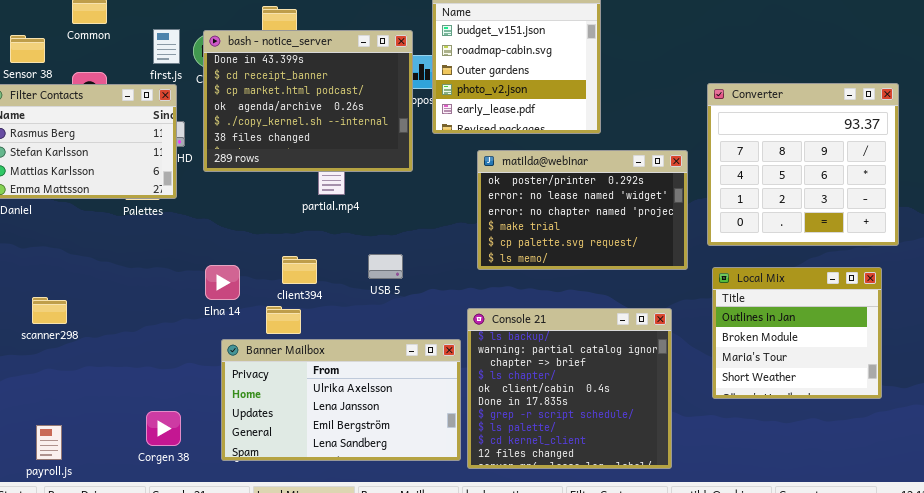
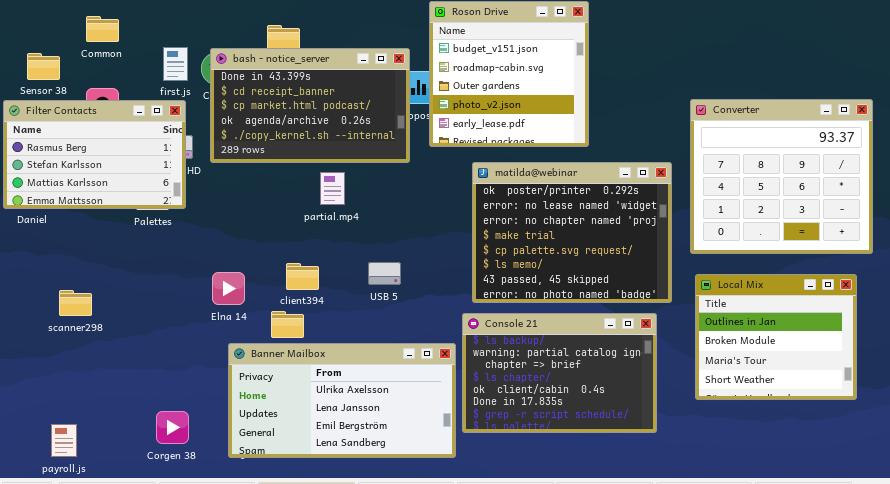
bash - notice_server: [203,30,413,172] -> [210,48,410,163], resized
matilda@webinar: [477,150,688,270] -> [472,162,672,303], resized
scanner298: [32,297,67,324] -> [59,290,92,316], moved
Console 21: [467,308,672,469] -> [462,313,657,433], resized

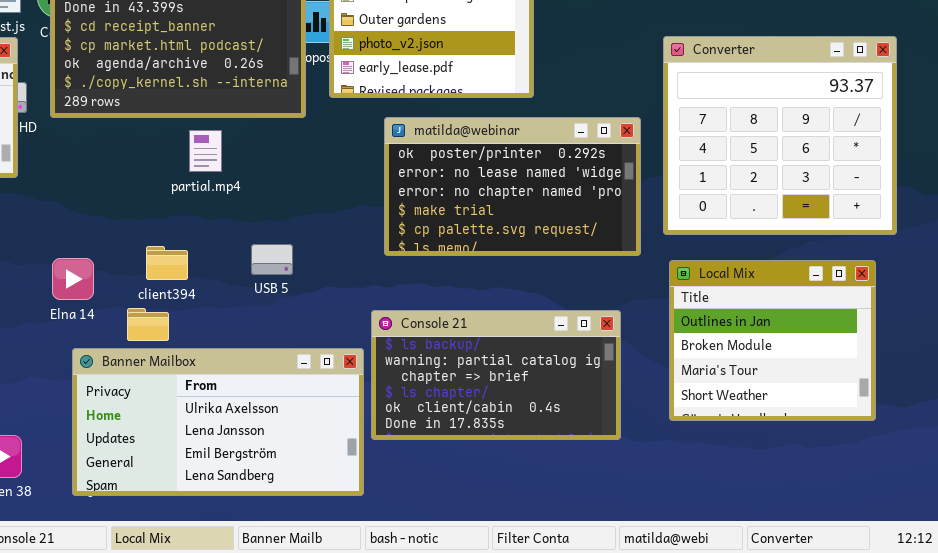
matilda@webinar: [472,162,672,303] -> [384,117,641,256], resized
Console 21: [462,313,657,433] -> [371,310,621,440], resized

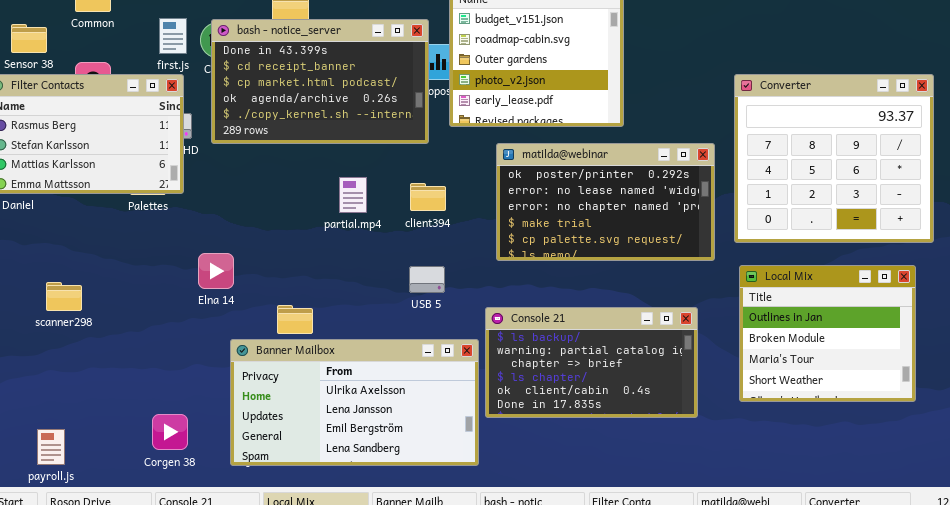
partial.mp4: [189,130,222,172] -> [339,177,367,213], moved
USB 5: [251,244,293,275] -> [409,266,445,293], moved
client394: [146,246,188,280] -> [410,183,446,211], moved
Elna 14: [52,258,94,300] -> [198,253,234,289], moved

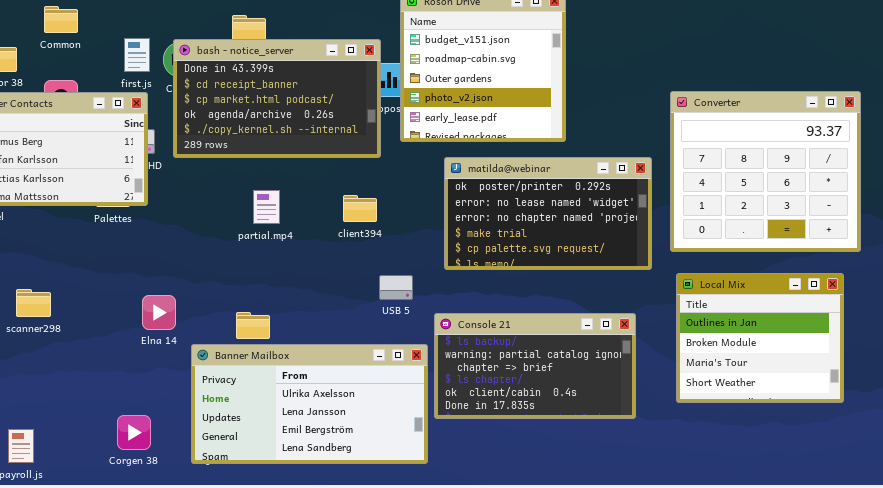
partial.mp4: [339,177,367,213] -> [253,190,280,224], moved
client394: [410,183,446,211] -> [343,195,377,222], moved
Elna 14: [198,253,234,289] -> [142,295,176,330], moved
USB 5: [409,266,445,293] -> [379,275,413,300], moved

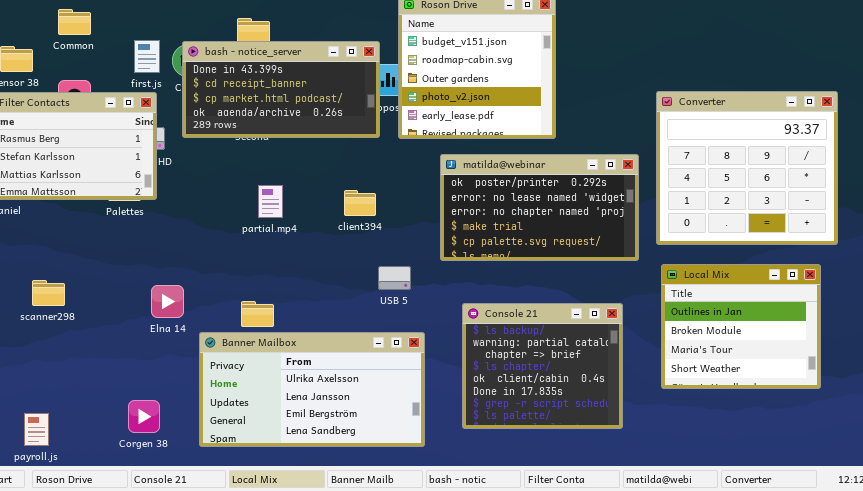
bash - notice_server: [173,39,381,158] -> [182,41,380,138], resized
Console 21: [434,313,636,419] -> [462,303,623,429], resized

